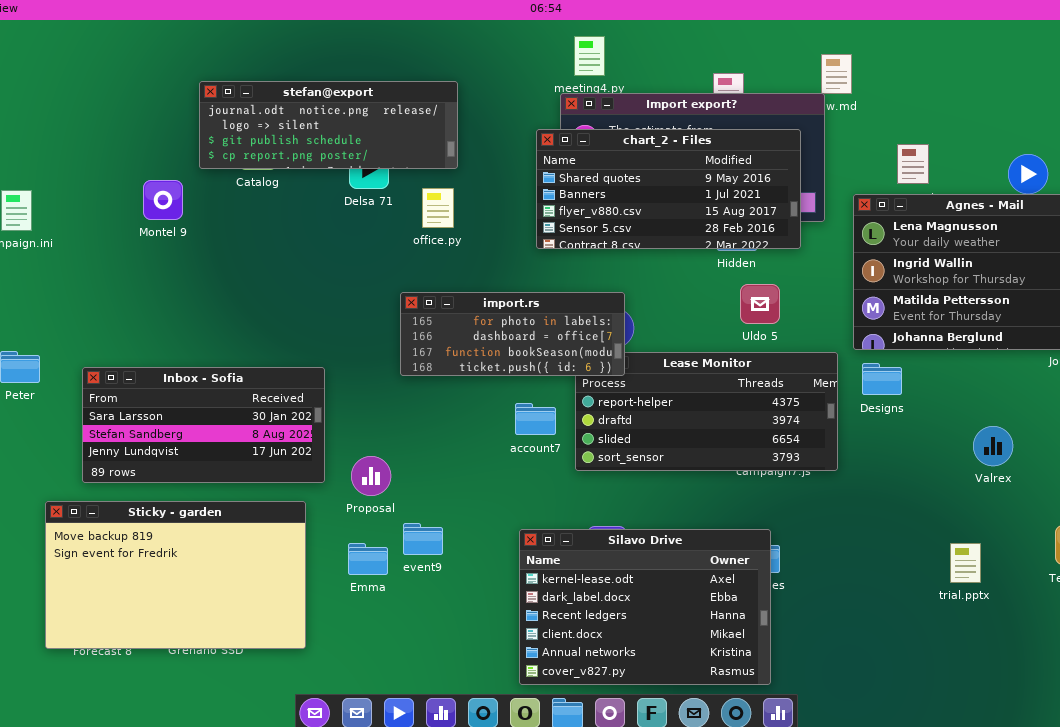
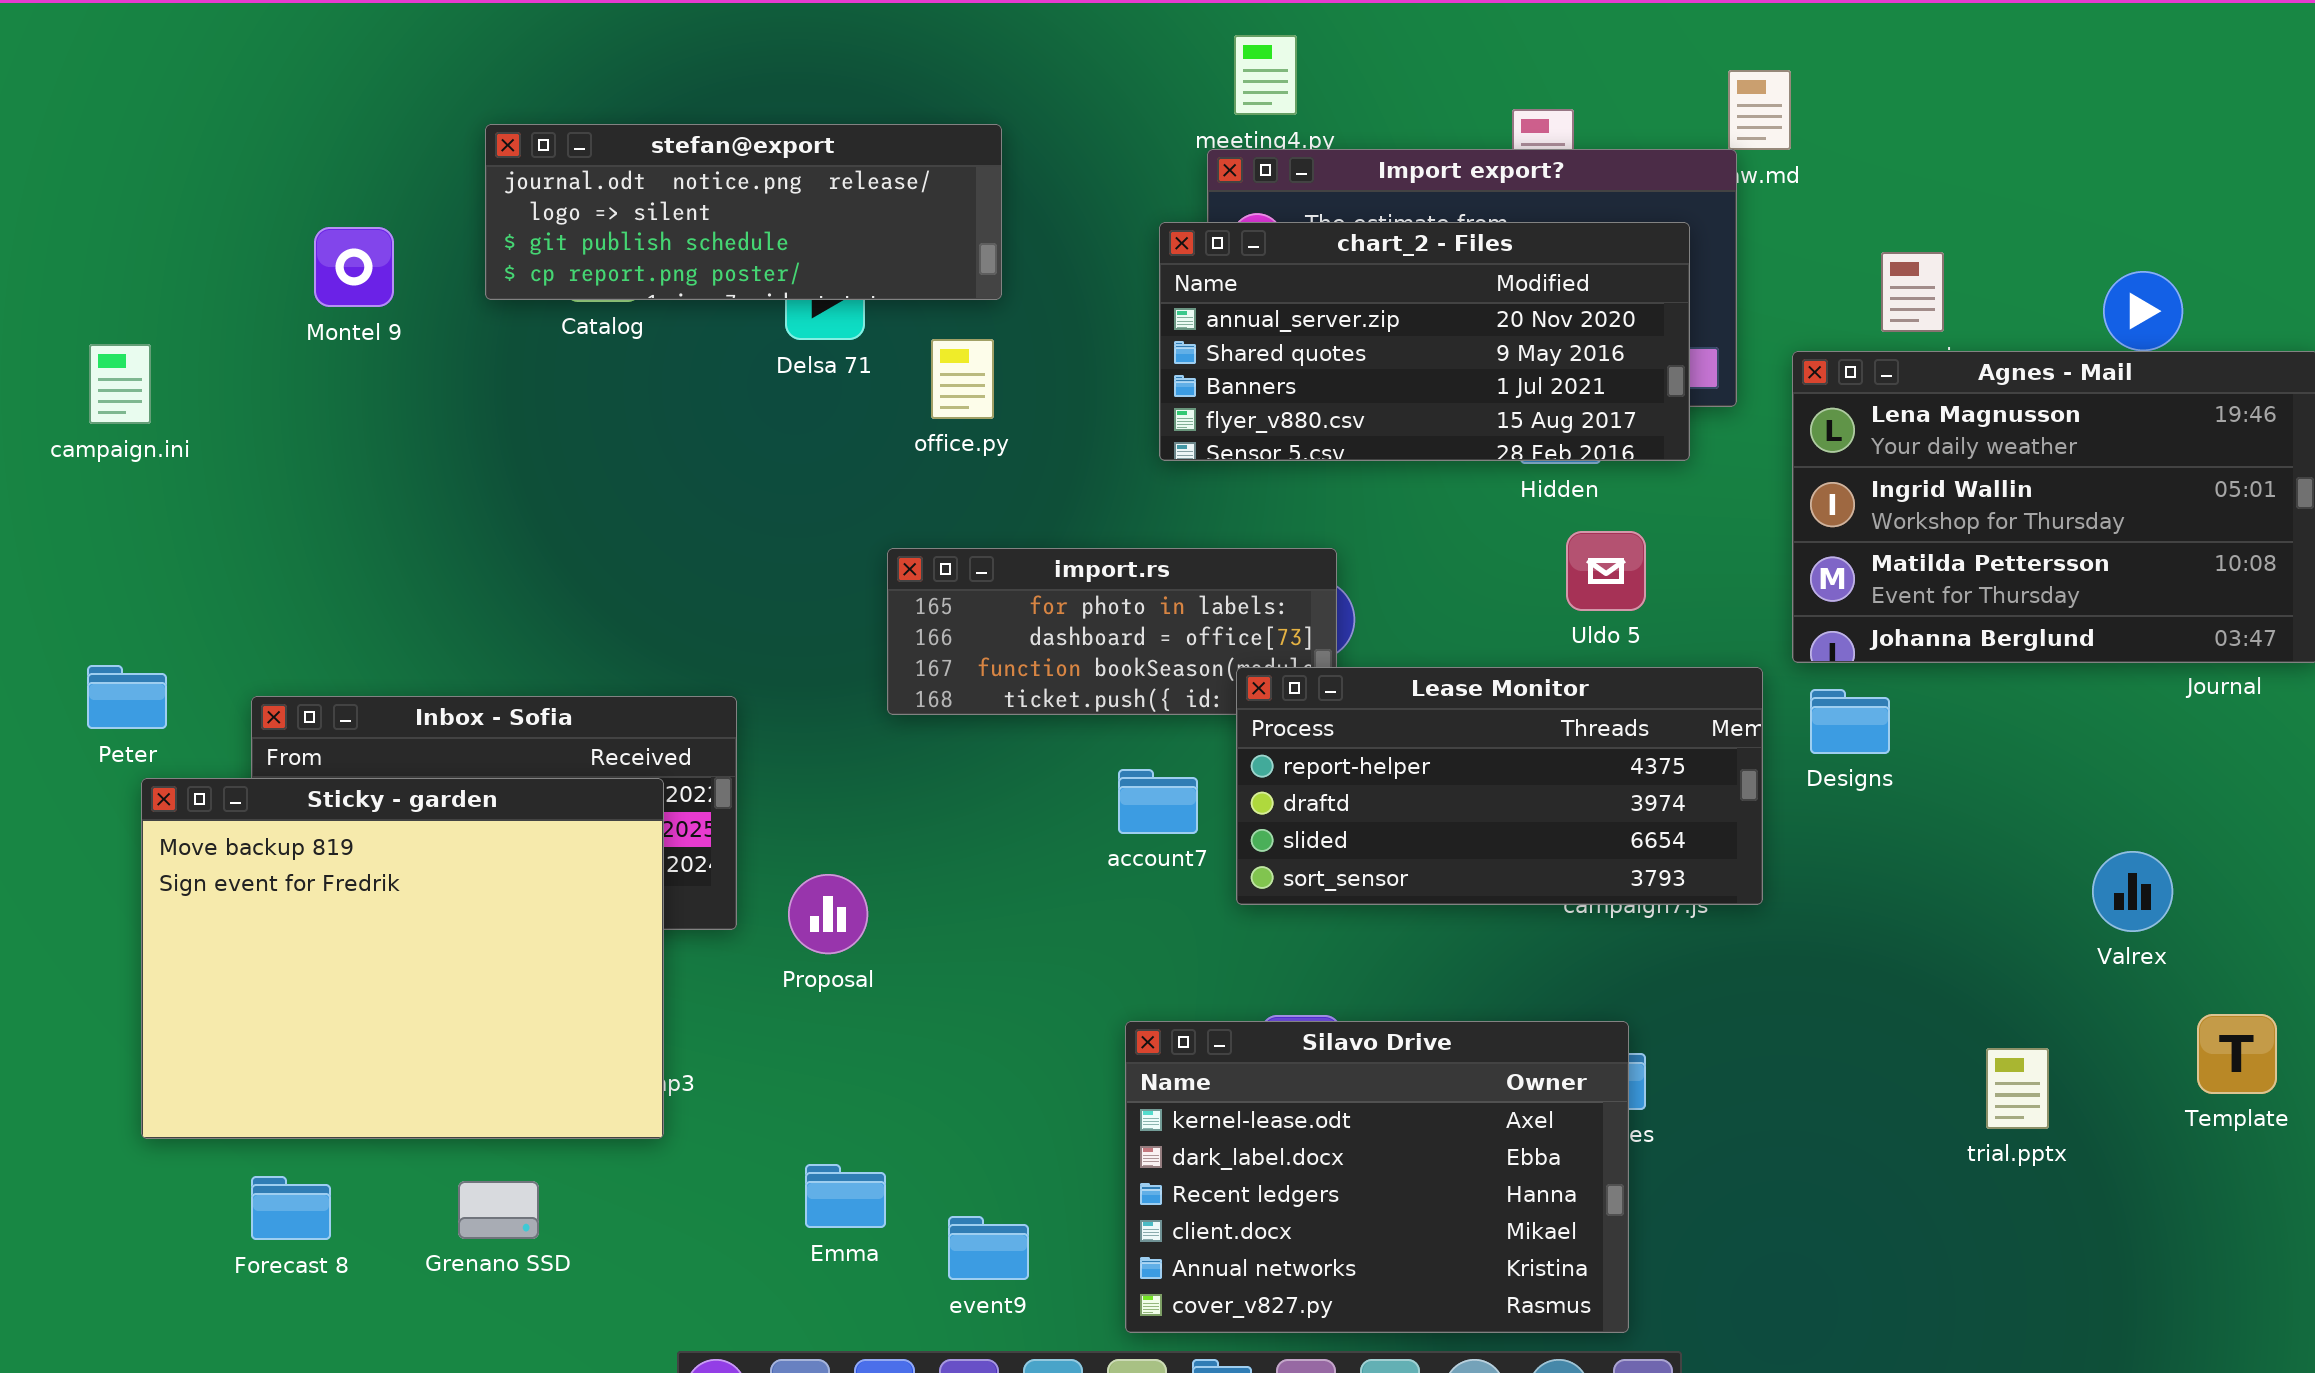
chart_2 - Files: [536,129,801,249] -> [1159,222,1690,461], scrolled up 1 row
Montel 9: [143,180,183,220] -> [314,227,394,307], moved
Lease Monitor: [575,352,838,471] -> [1236,667,1763,905], raised
Valrex: [973,426,1013,466] -> [2092,851,2173,932], moved
Sticky - garden: [45,501,306,649] -> [141,778,664,1139], moved, resized
event9: [403,523,443,555] -> [948,1216,1029,1280], moved
Emma: [348,543,388,575] -> [805,1164,886,1228], moved

